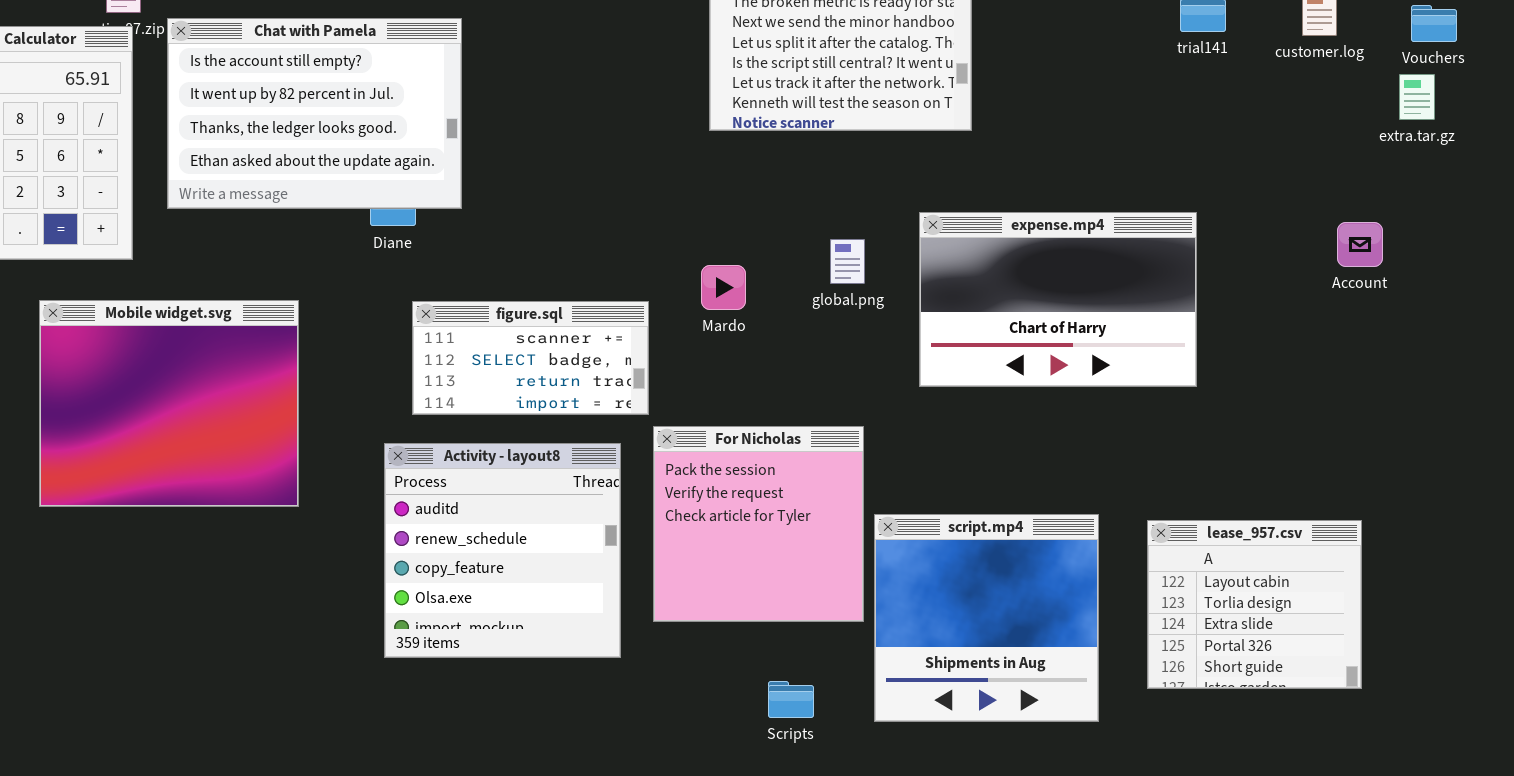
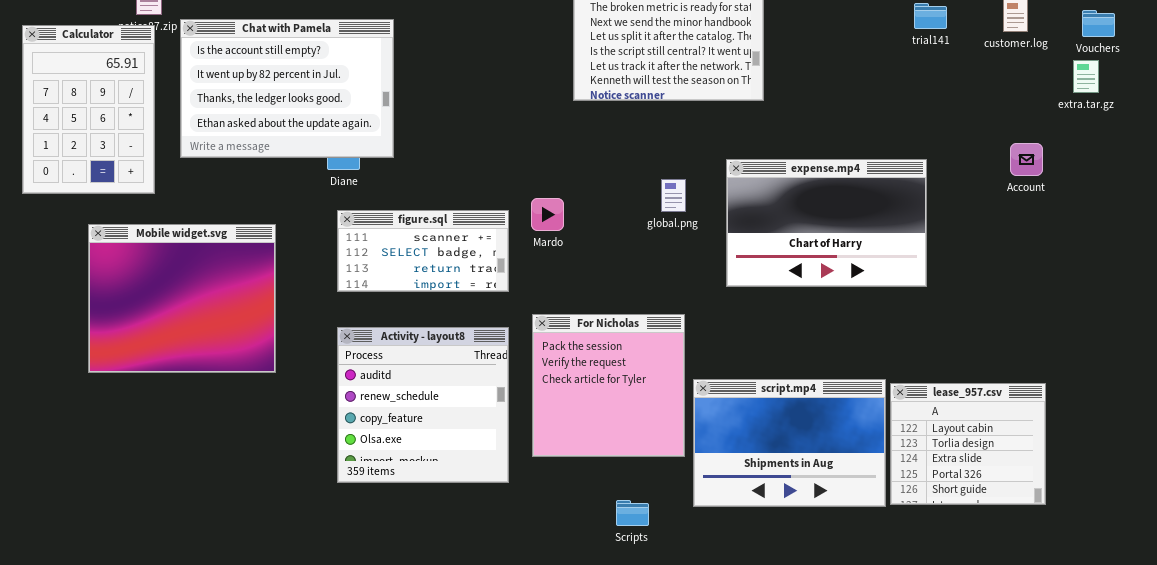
Account: [1337,222,1383,267] -> [1010,143,1043,176], moved
Mardo: [701,265,746,310] -> [531,198,564,231], moved
figure.sql: [412,301,649,415] -> [337,210,509,292], moved
script.mp4: [874,514,1099,722] -> [693,379,886,507], resized

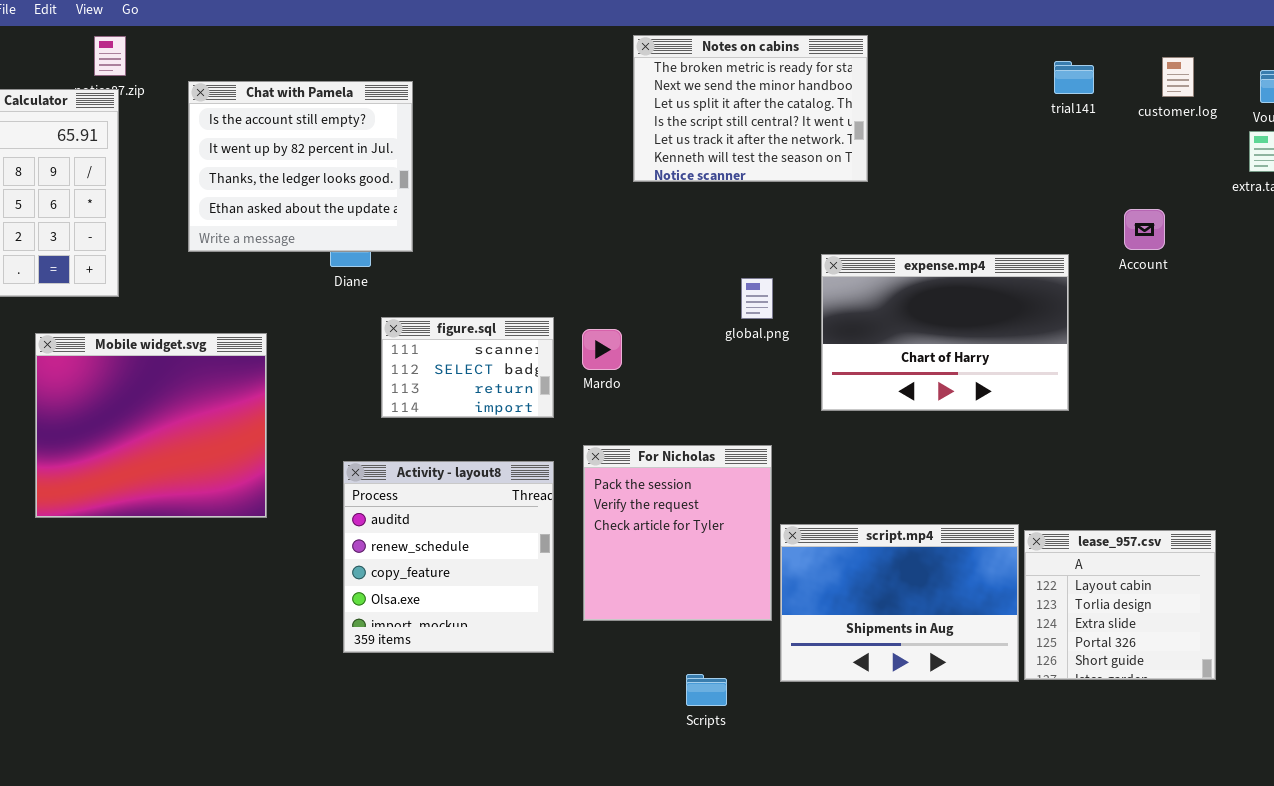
Chat with Pamela: [180,19,394,158] -> [188,81,413,252], resized
Account: [1010,143,1043,176] -> [1124,209,1165,250], moved
Mardo: [531,198,564,231] -> [582,329,622,370], moved
figure.sql: [337,210,509,292] -> [381,317,554,418], resized

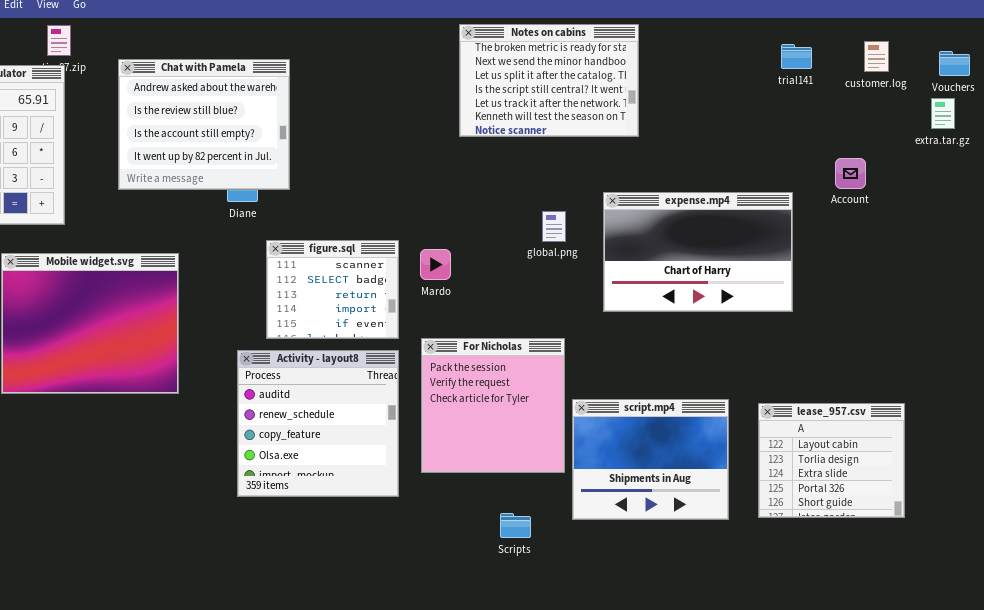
Chat with Pamela: [188,81,413,252] -> [118,59,290,190], scrolled up 2 rows
figure.sql: [381,317,554,418] -> [266,240,399,339], resized
script.mp4: [780,524,1019,682] -> [572,399,729,520], resized

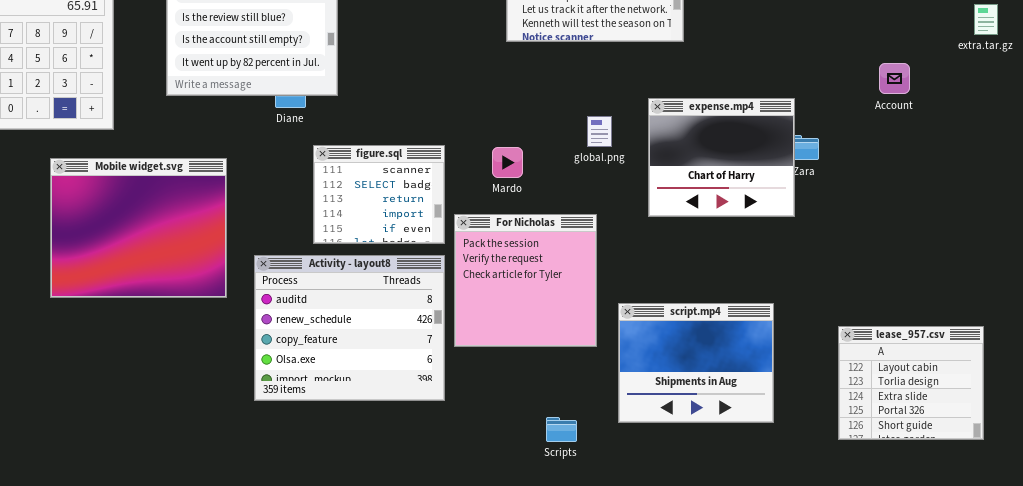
expense.mp4: [603,192,793,312] -> [648,98,795,217], resized
Mardo: [420,249,451,280] -> [492,147,523,178], moved
For Nicholas: [421,338,565,473] -> [454,214,597,347], moved
Activity - layout8: [237,350,399,497] -> [254,255,445,401], resized
lease_957.csv: [758,403,905,518] -> [838,326,984,440], moved

